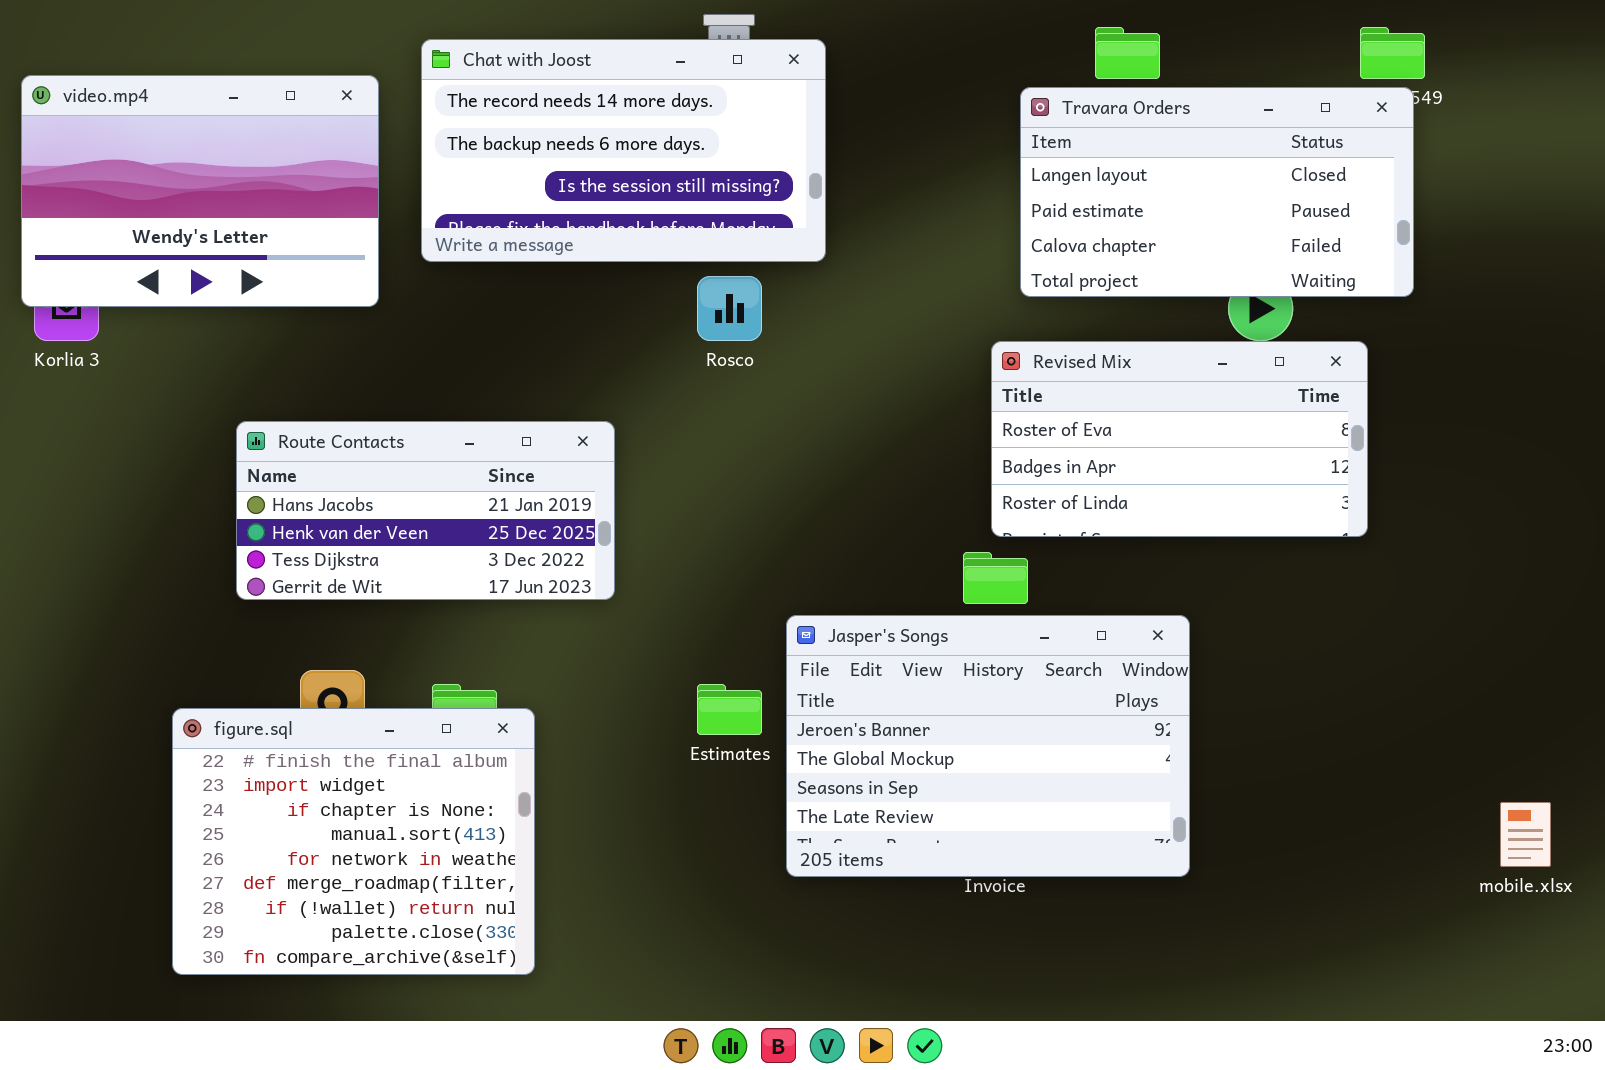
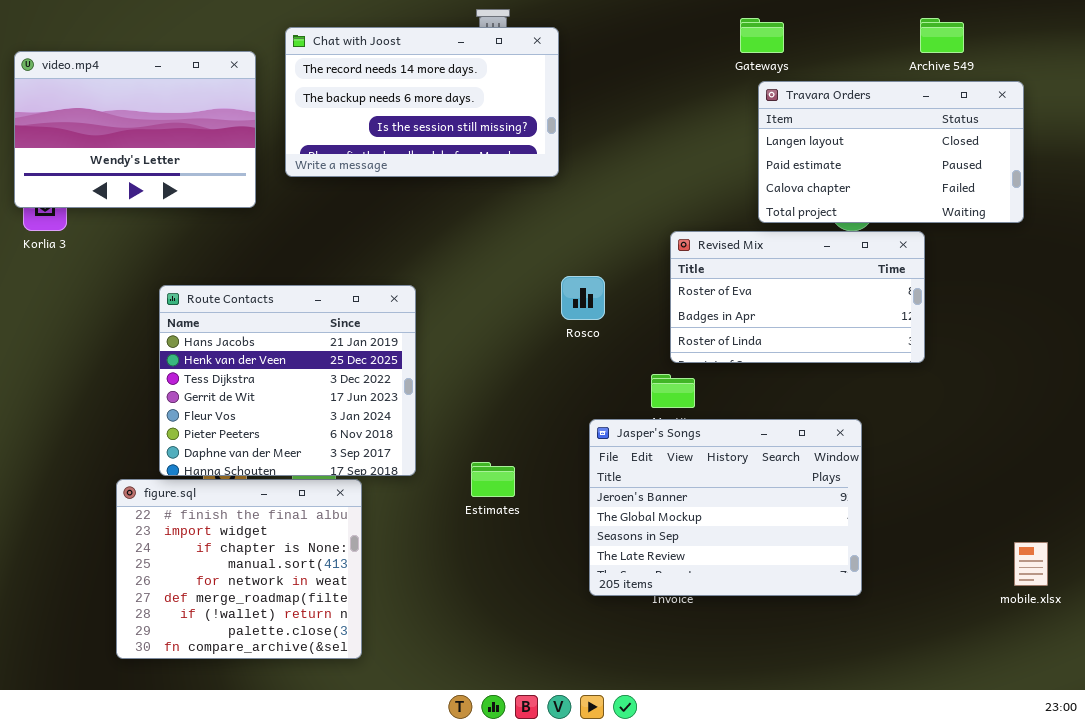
Travara Orders: [1020,87,1414,297] -> [758,81,1024,223], moved
Rosco: [697,276,762,341] -> [561,276,605,320], moved
Route Contacts: [236,421,615,600] -> [159,285,416,476], resized
Jasper's Songs: [786,615,1190,877] -> [589,419,862,596], moved

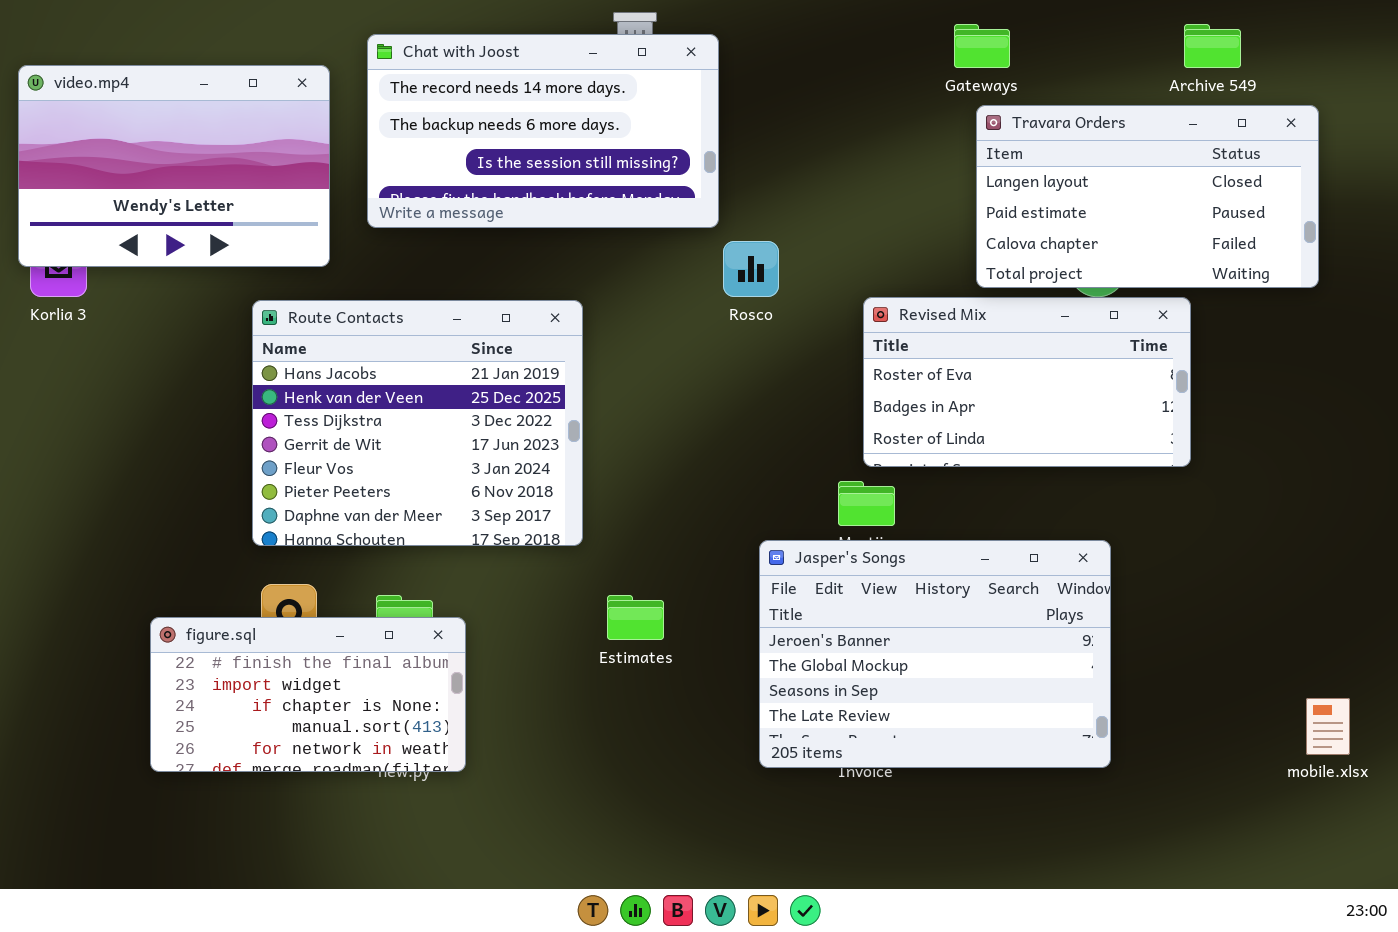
Rosco: [561,276,605,320] -> [723,241,779,297], moved
Route Contacts: [159,285,416,476] -> [252,300,583,546], moved
figure.sql: [116,479,362,659] -> [150,617,466,772], resized

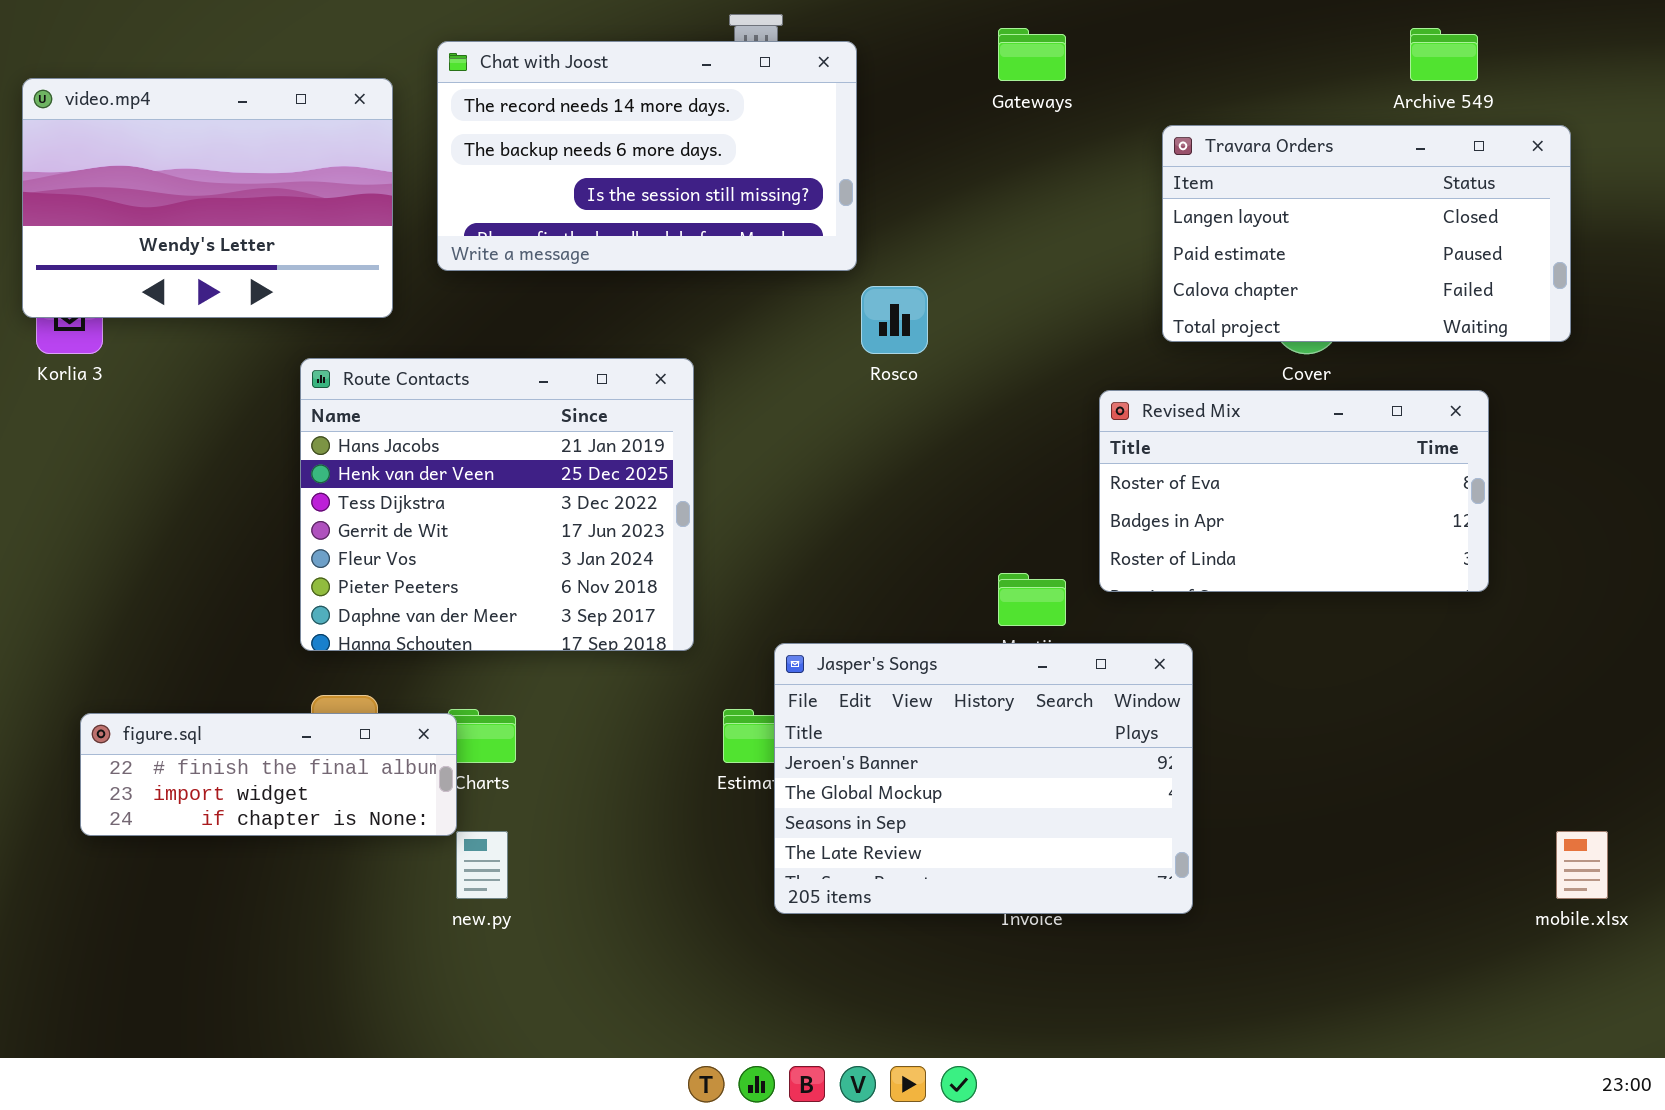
Gateways: [954,24,1010,68] -> [998,28,1066,81], moved
Revised Mix: [863,297,1191,467] -> [1099,390,1489,592], moved
Jasper's Songs: [759,540,1111,768] -> [774,643,1193,914], moved
figure.sql: [150,617,466,772] -> [80,713,457,836], moved, resized

